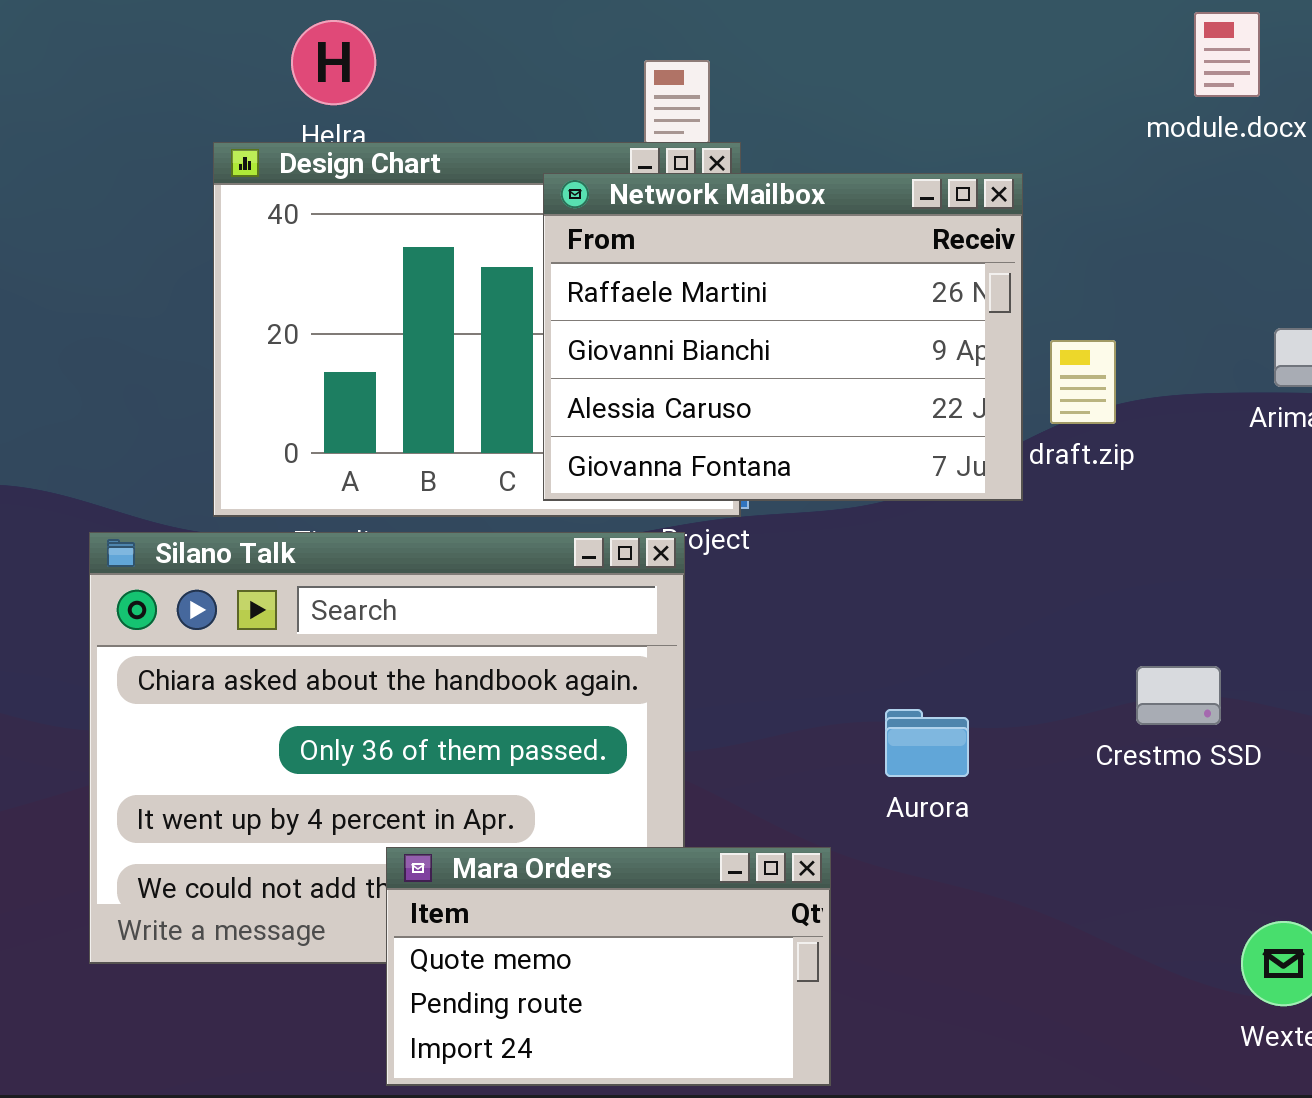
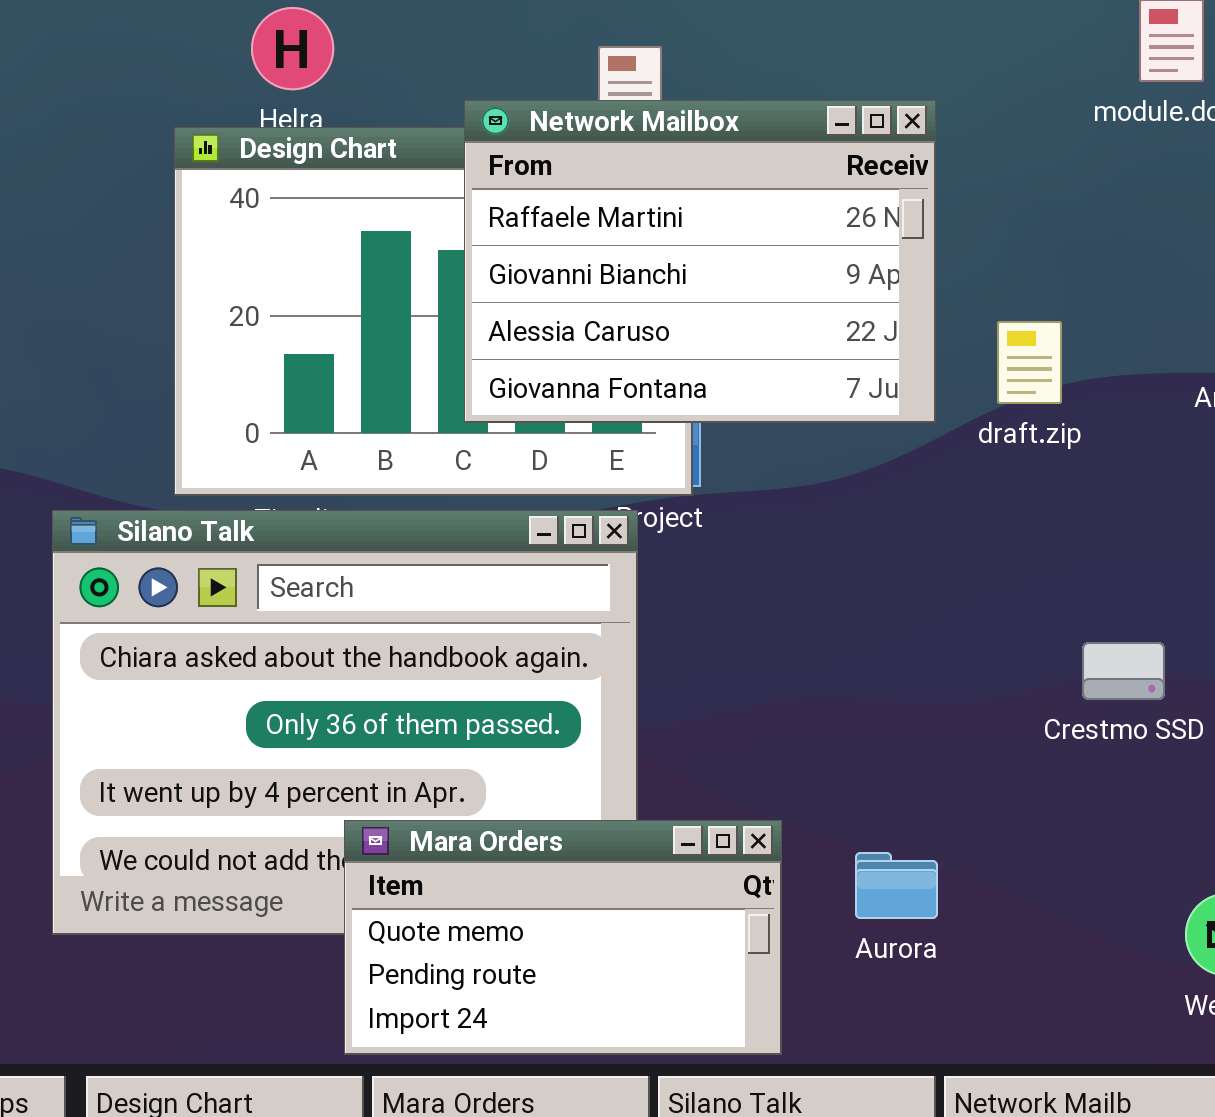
Network Mailbox: [543,173,1023,501] -> [464,100,936,423], moved
Aurora: [885,709,969,777] -> [855,852,938,919], moved

